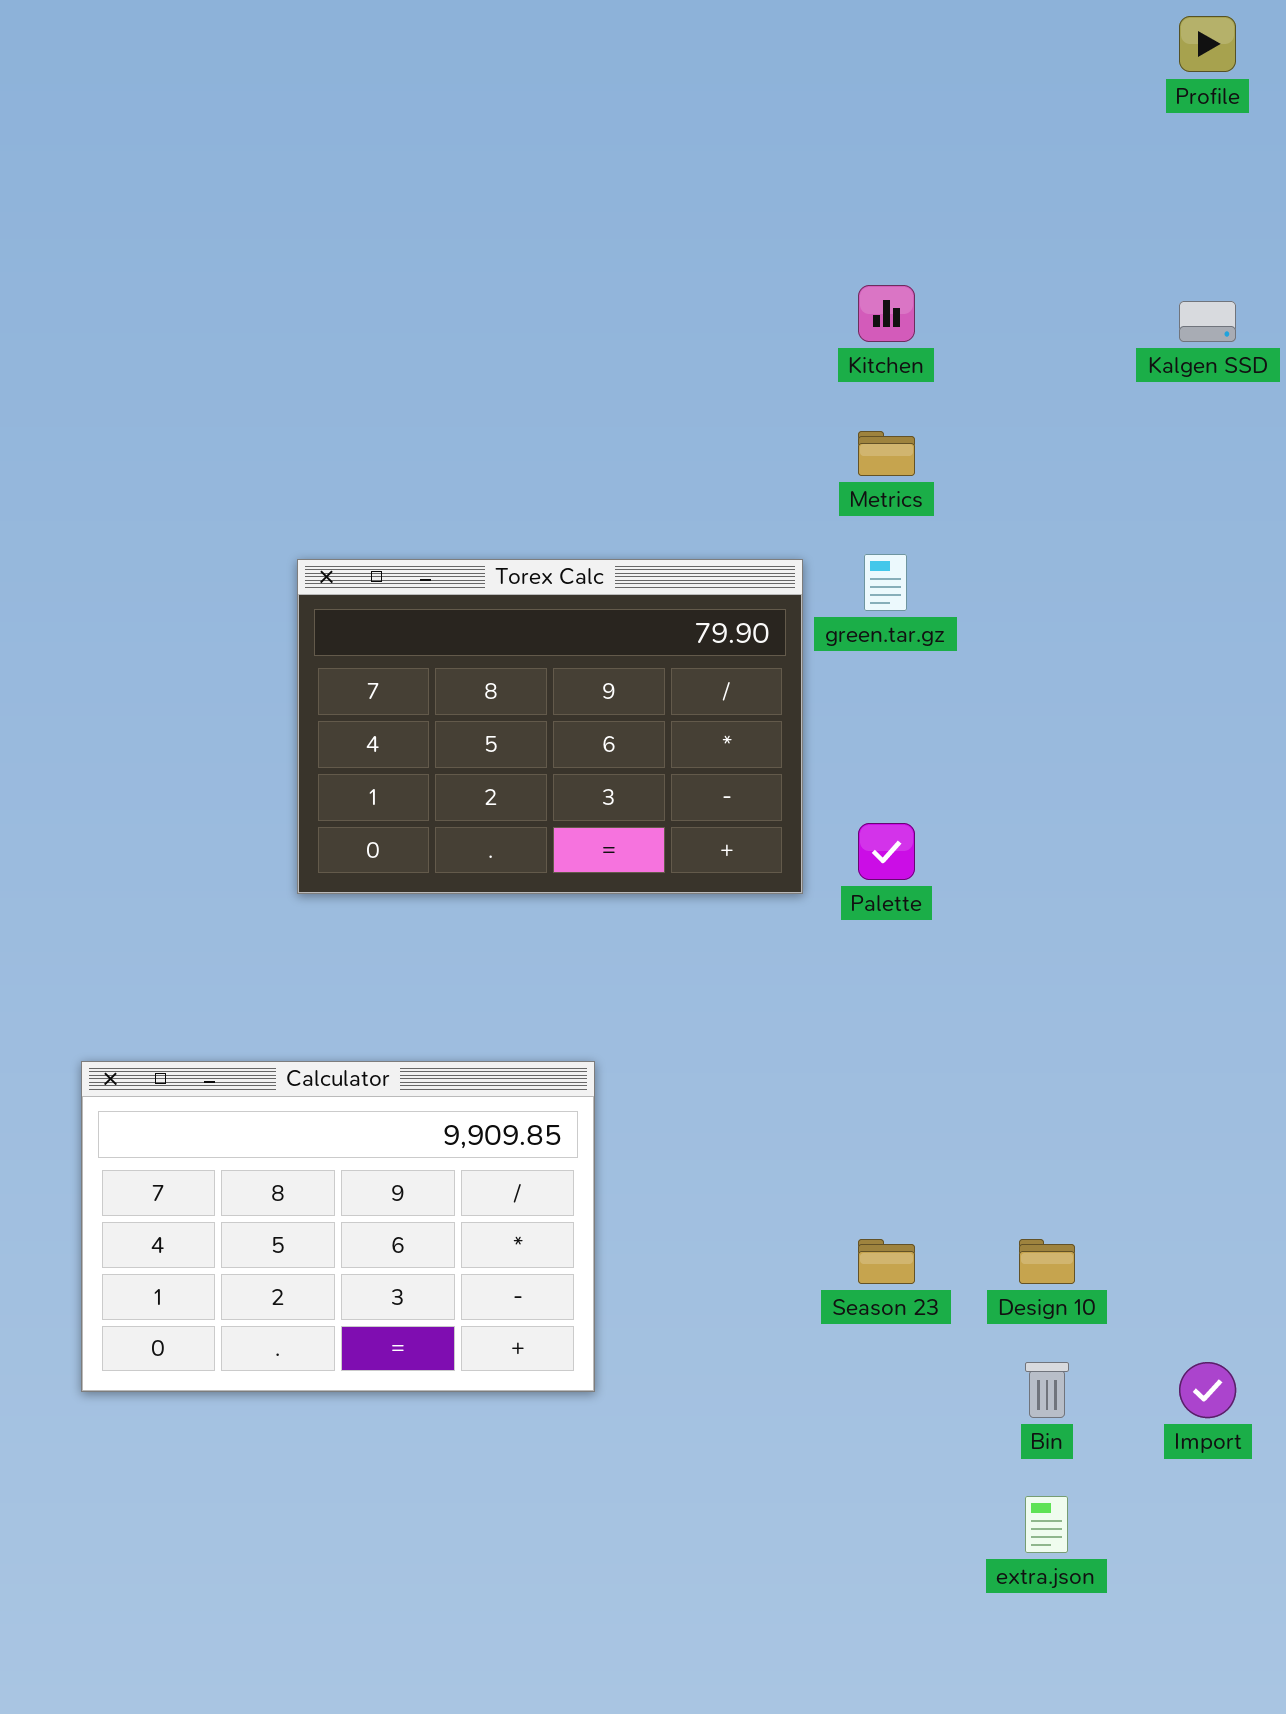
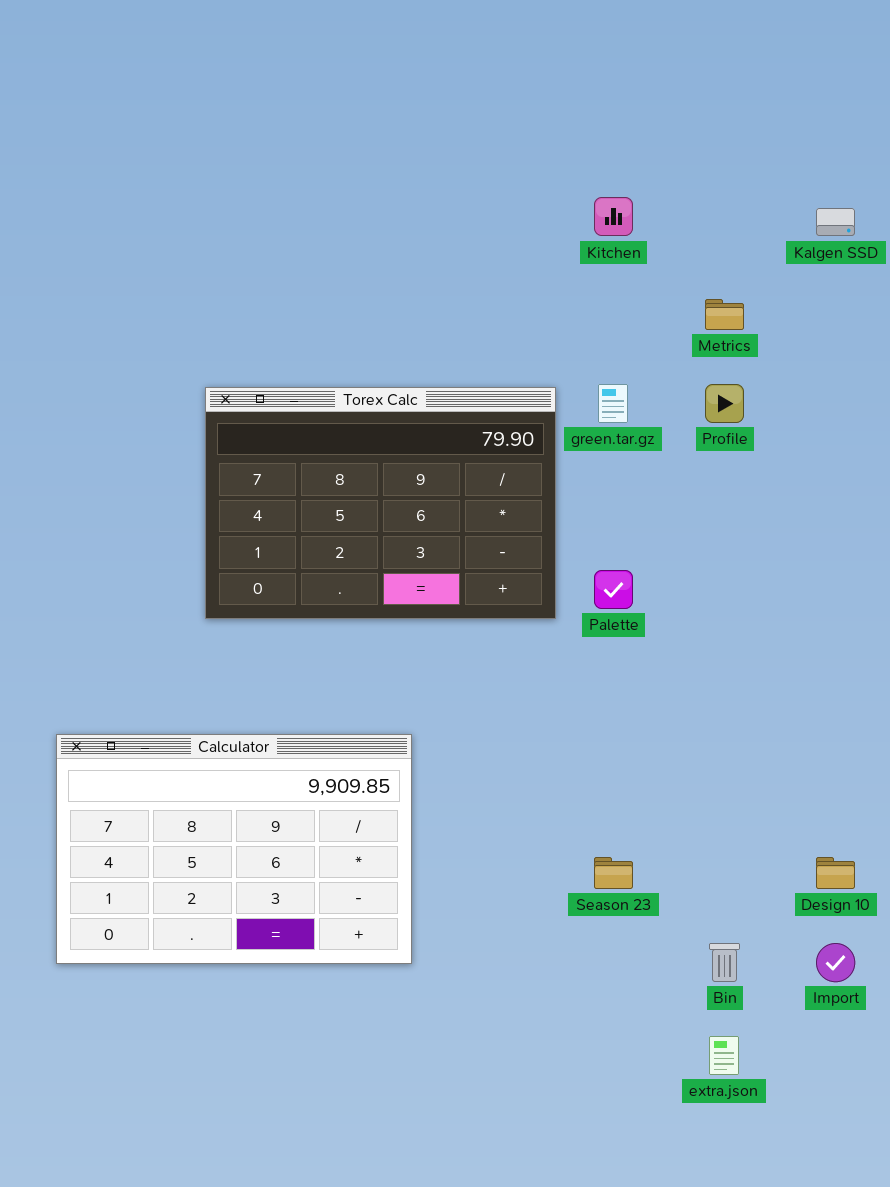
Profile: [1179,16,1236,72] -> [705,384,744,423], moved
Metrics: [858,431,915,476] -> [705,299,744,330], moved
Design 10: [1019,1239,1075,1284] -> [816,857,855,889], moved

